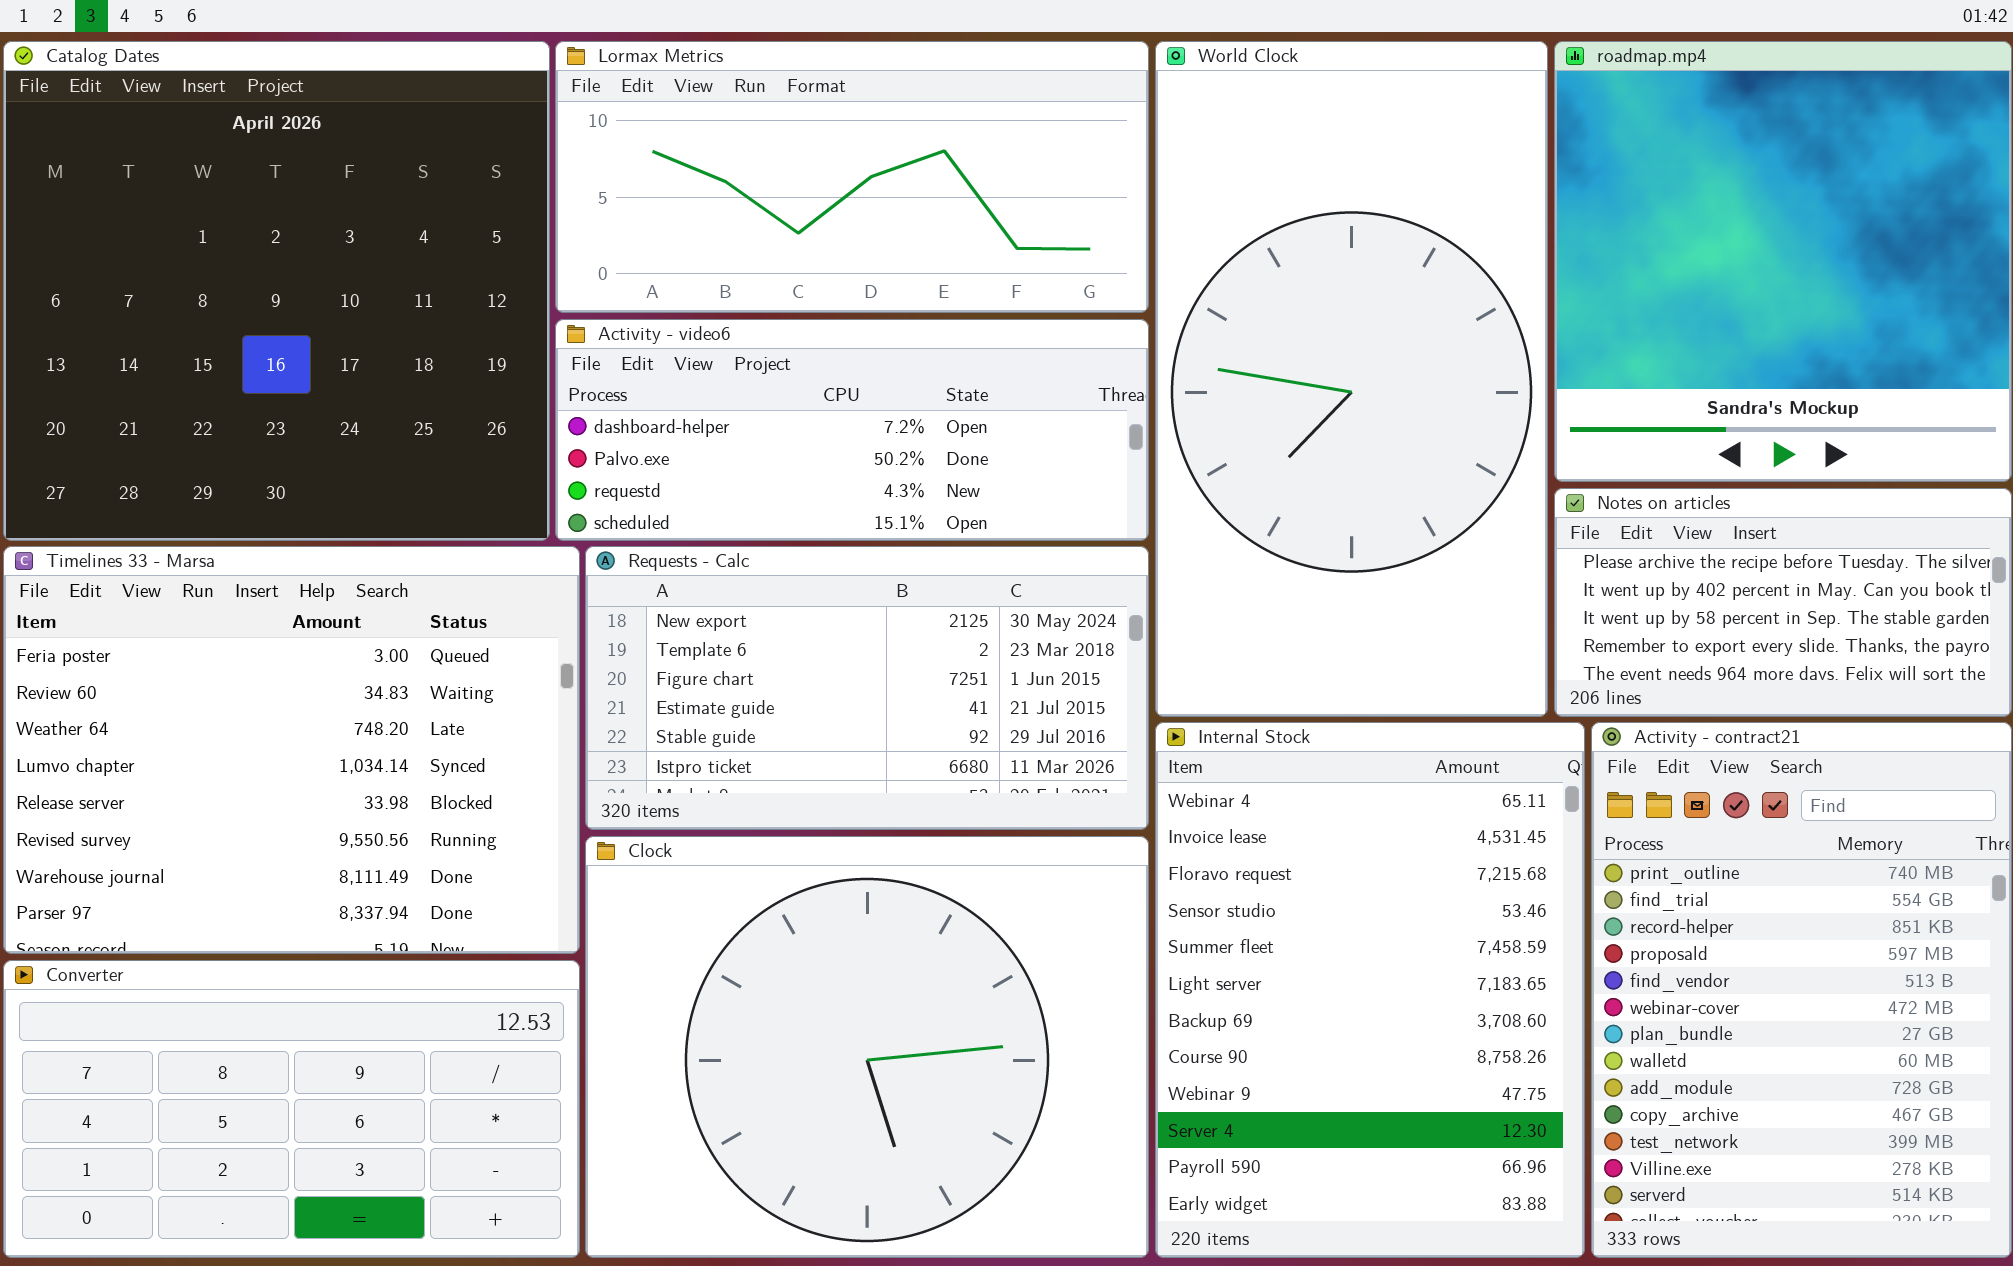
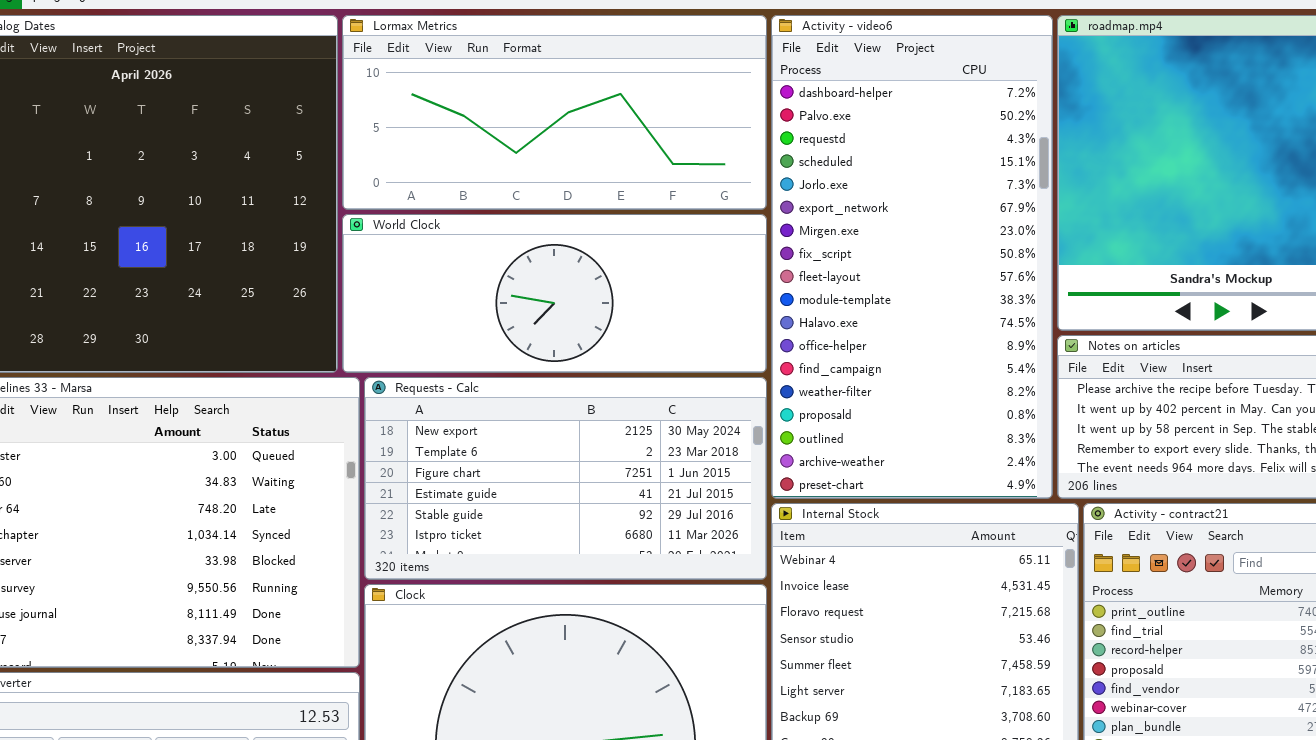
World Clock: [1155,41,1548,717] -> [342,214,767,373], moved, resized
Activity - video6: [555,319,1149,541] -> [771,15,1053,499], moved, resized

